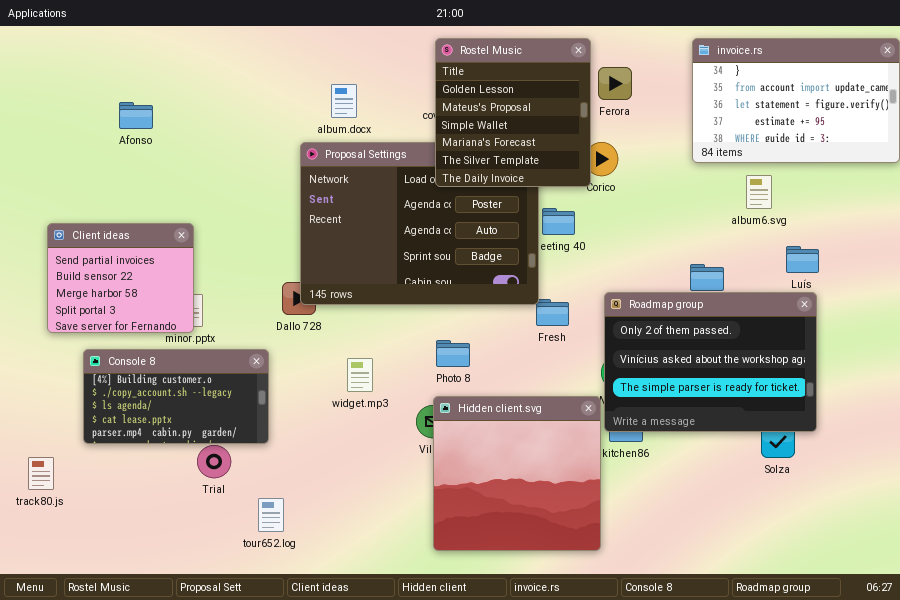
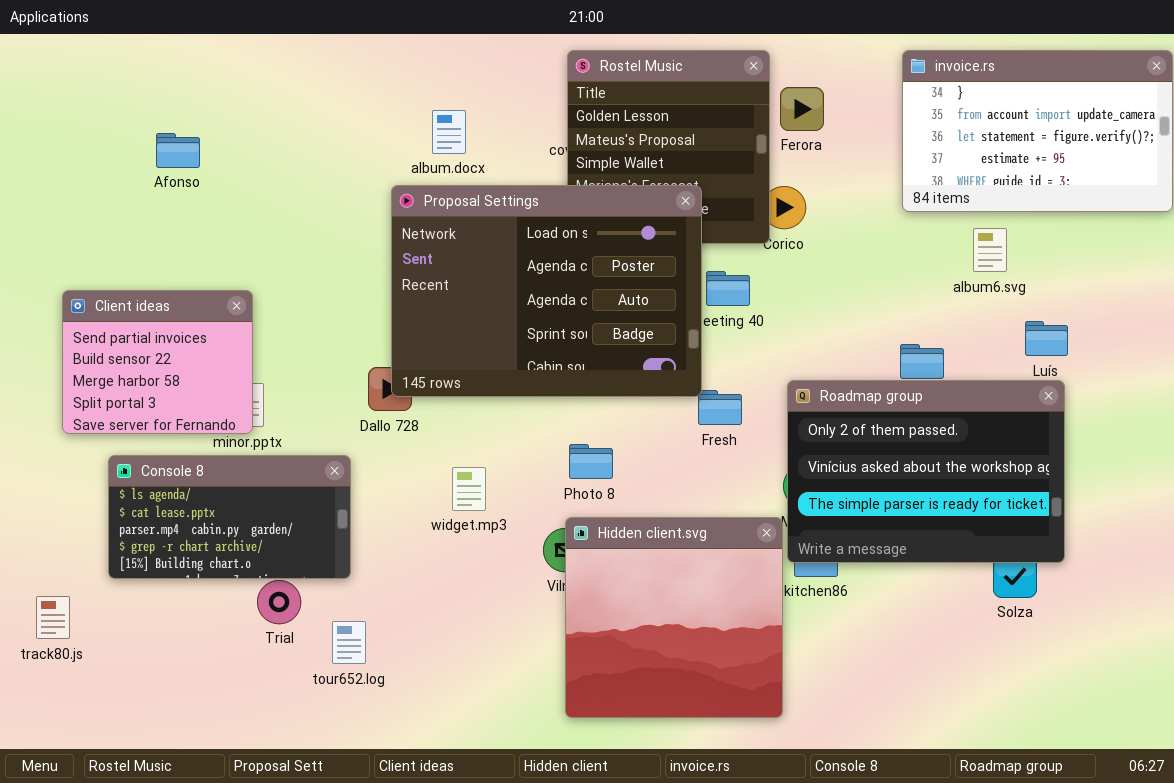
Proposal Settings: [300,142,539,305] -> [391,185,702,397], raised
Console 8: [83,349,269,444] -> [108,455,351,579], scrolled down 2 rows
tour652.log: [258,498,284,532] -> [332,621,366,664], moved

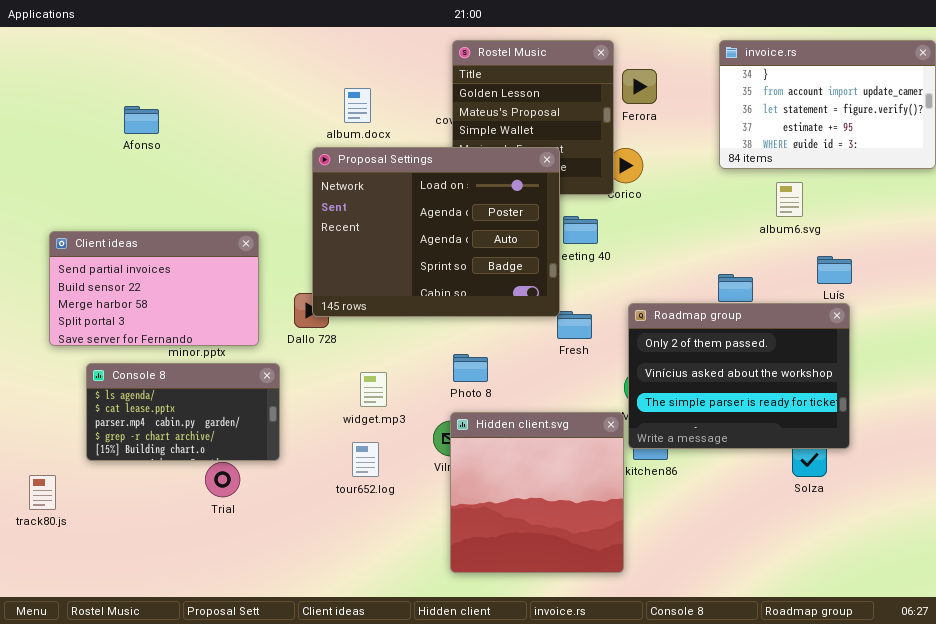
Client ideas: [62,290,253,434] -> [49,231,259,346], resized
tour652.log: [332,621,366,664] -> [352,442,379,477], moved

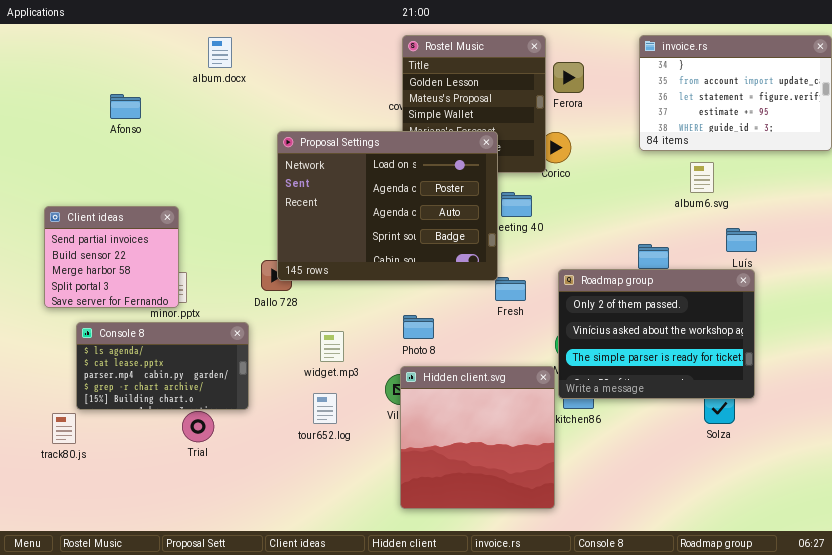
album.docx: [344,88,371,123] -> [208,37,232,68], moved
Client ideas: [49,231,259,346] -> [44,206,179,308], resized
track80.js: [29,475,56,510] -> [52,413,76,444], moved

